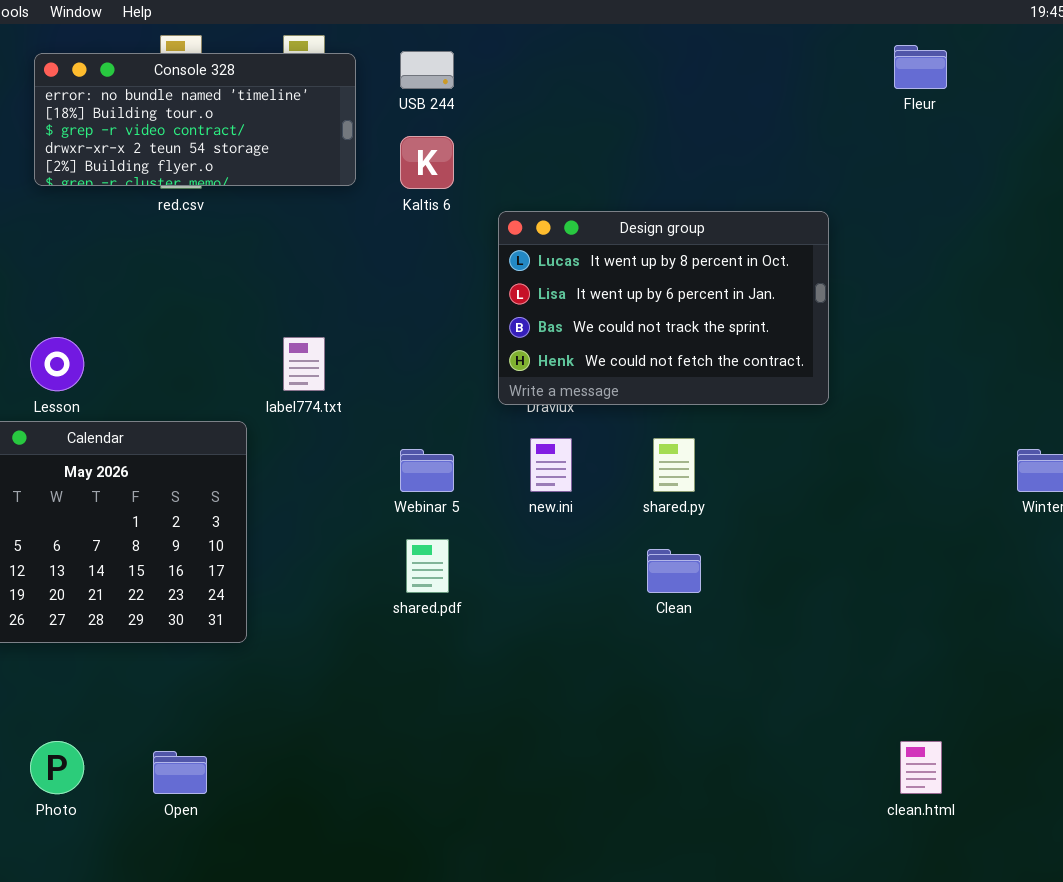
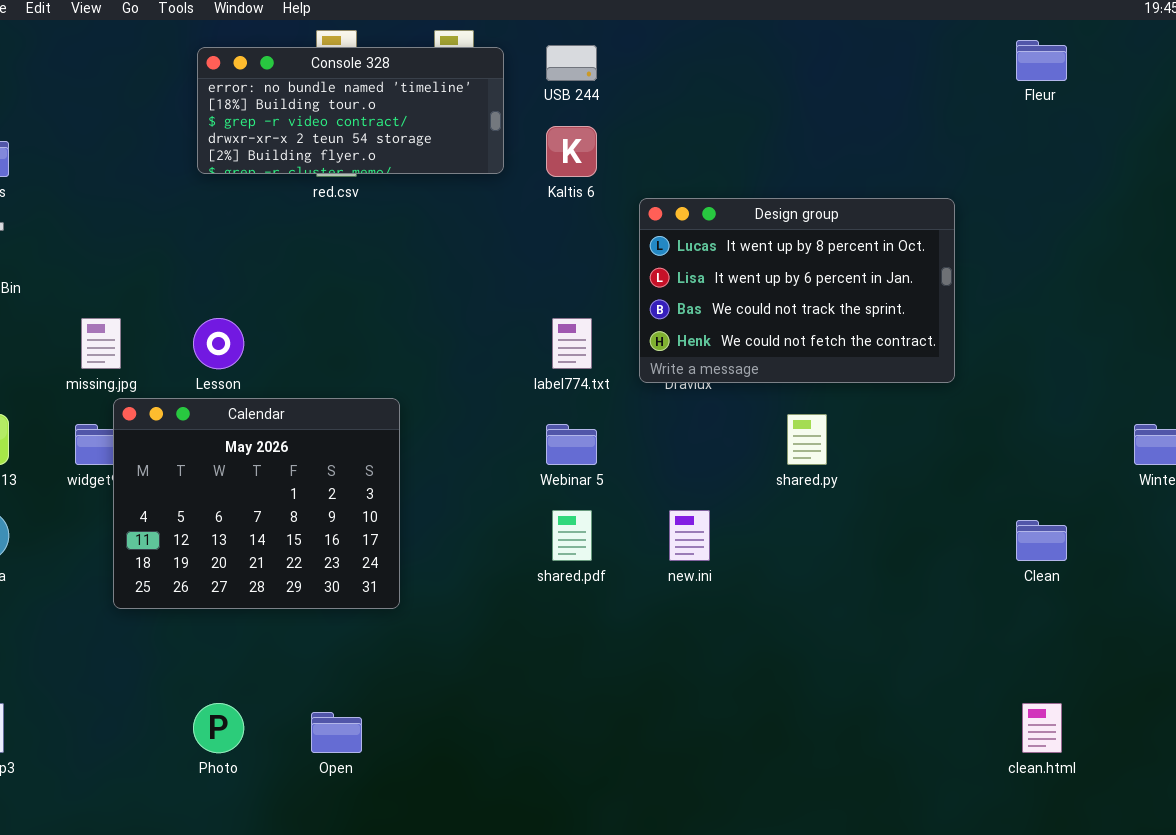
label774.txt: [283,337,325,391] -> [552,318,592,369], moved
new.ini: [530,438,572,492] -> [669,510,710,561], moved
Clean: [647,549,701,593] -> [1016,520,1067,561], moved

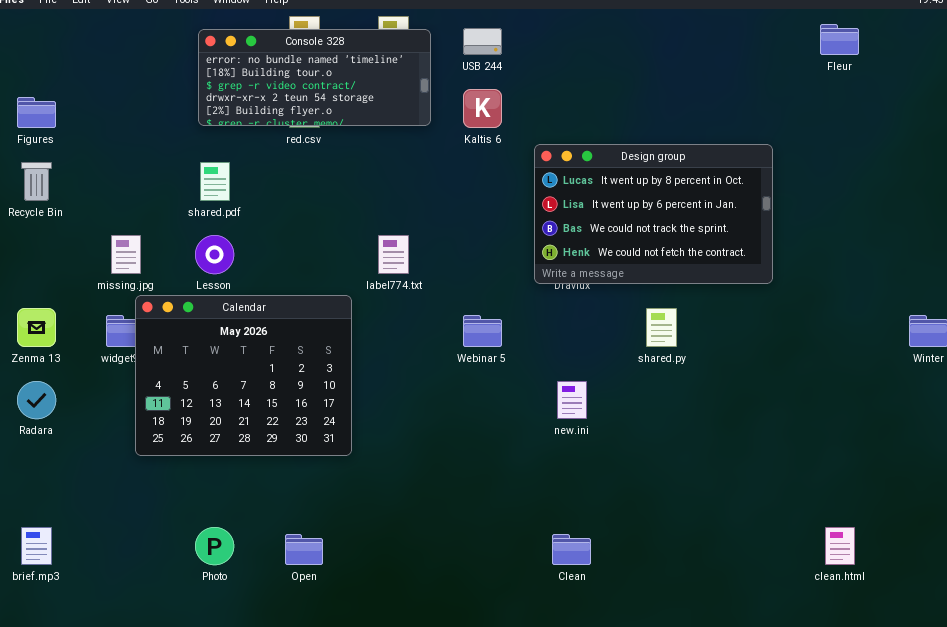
label774.txt: [552,318,592,369] -> [378,235,409,274], moved
shared.pdf: [552,510,592,561] -> [200,162,230,201], moved
Clean: [1016,520,1067,561] -> [552,534,591,565], moved

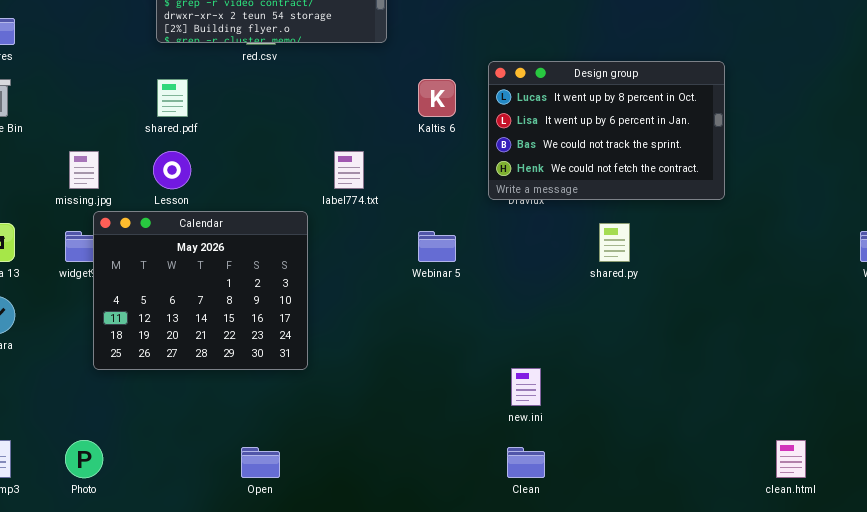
Kaltis 6: [463,89,502,128] -> [418,79,456,117], moved
new.ini: [557,381,587,419] -> [511,368,541,406], moved
Photo: [195,527,234,565] -> [65,440,103,478], moved

